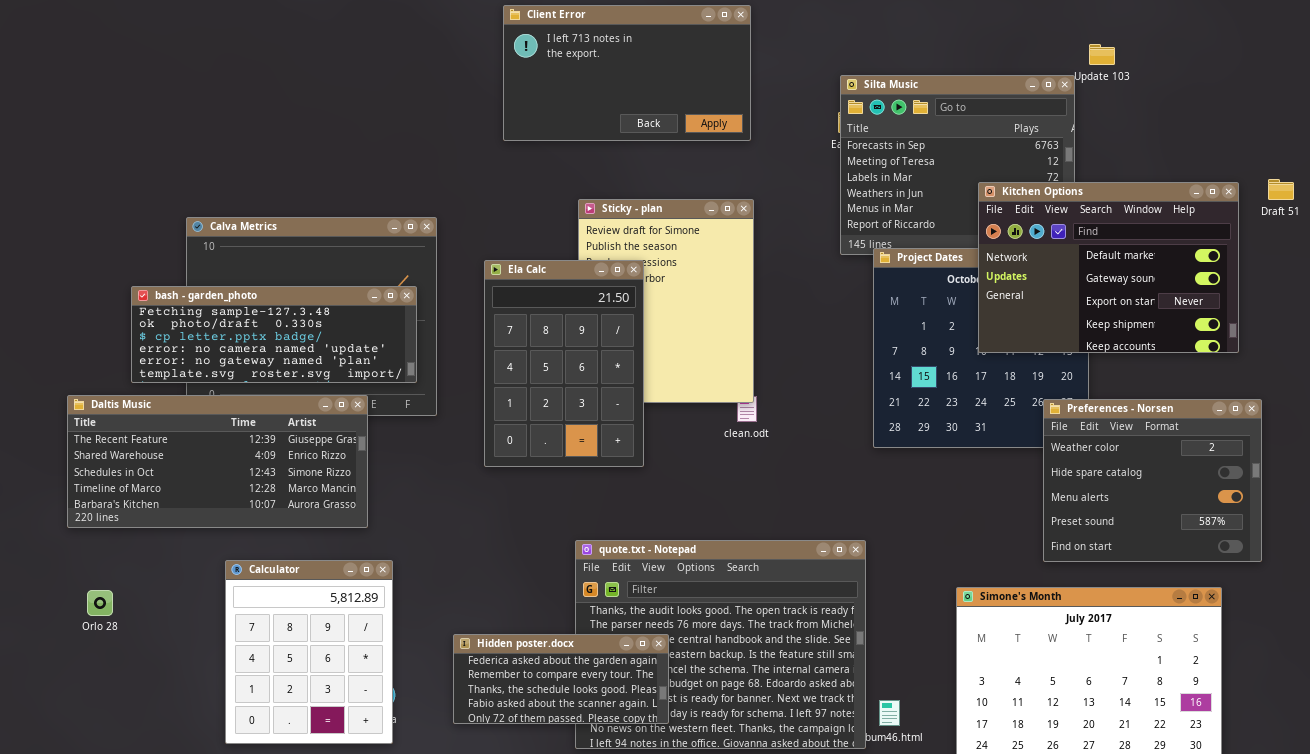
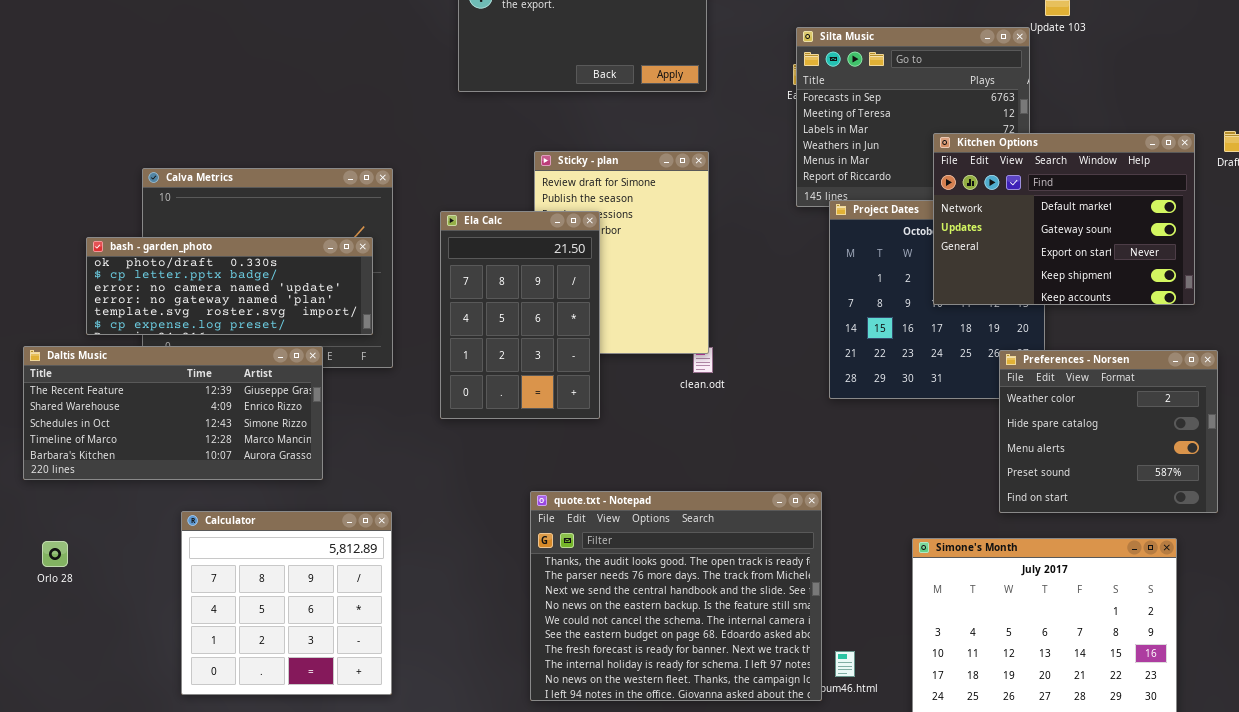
bash - garden_photo: [131,286,417,383] -> [86,237,373,335], scrolled down 1 row
Calculator: [225,560,393,744] -> [181,511,392,695], resized
Hidden poster.docx: [453,634,669,724] -> none, closed

